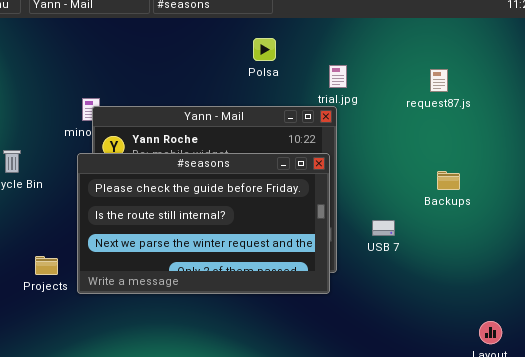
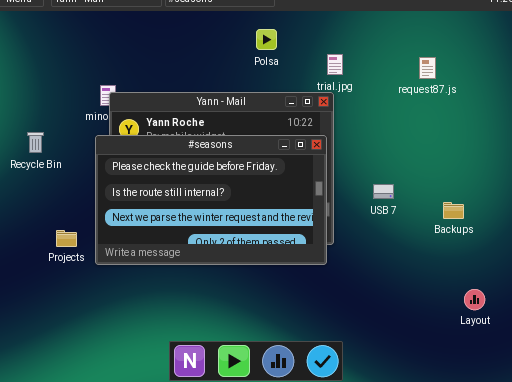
Backups: [437,171,460,190] -> [443,202,464,219], moved
USB 7: [372,220,395,236] -> [373,184,394,199], moved

